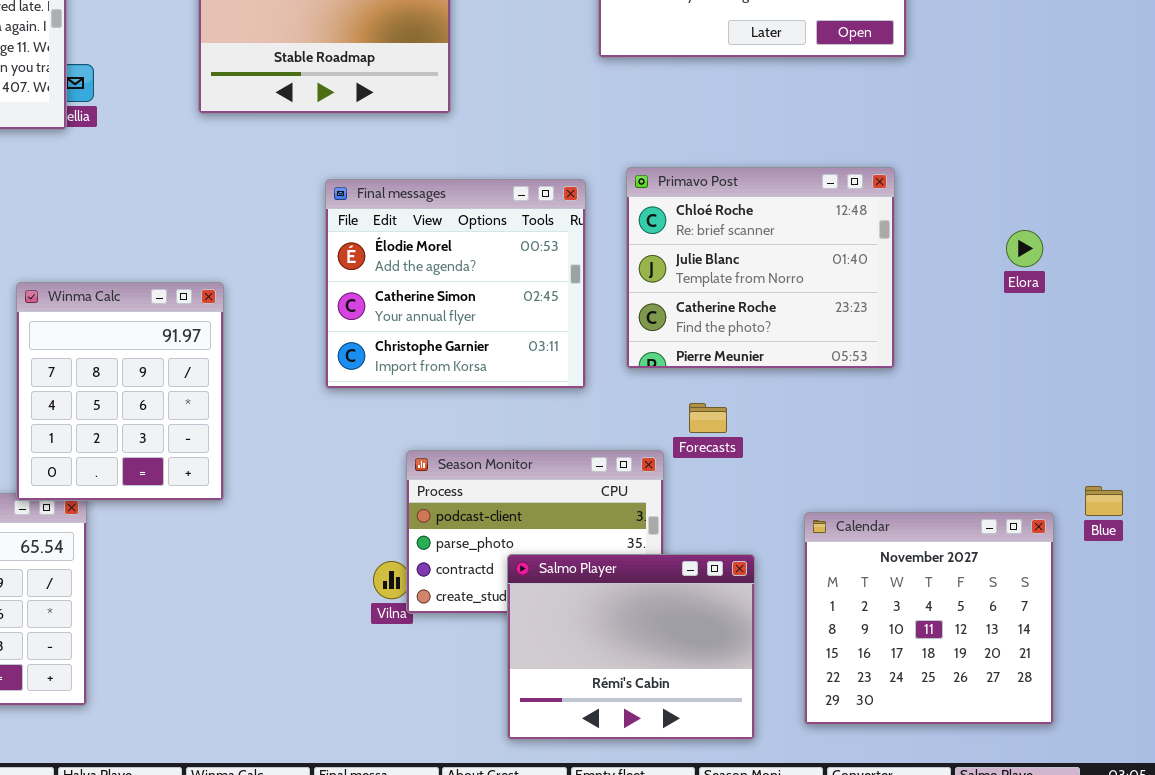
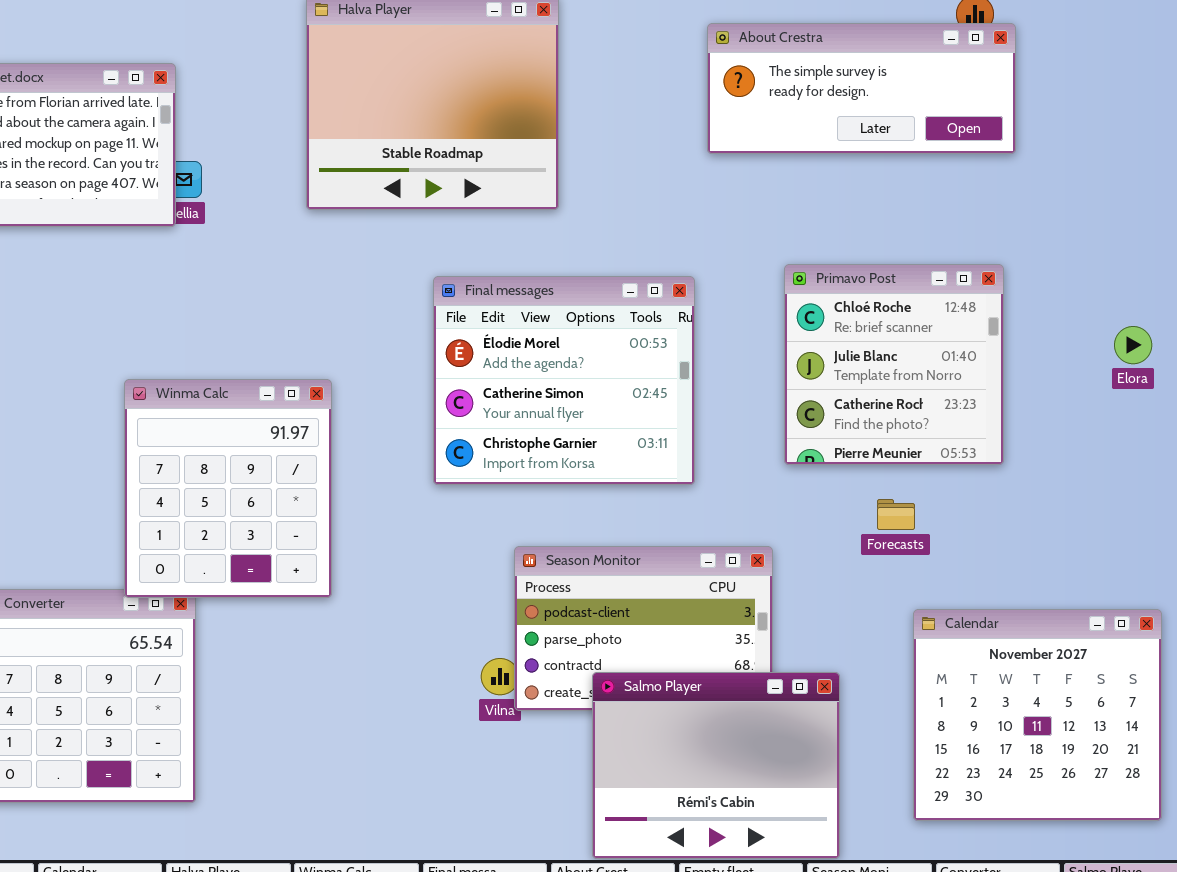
Primavo Post: [626,167,895,369] -> [784,264,1004,465], resized
Forecasts: [689,403,727,433] -> [877,499,915,530], moved
Salmo Player: [507,554,755,740] -> [592,672,840,859], moved

